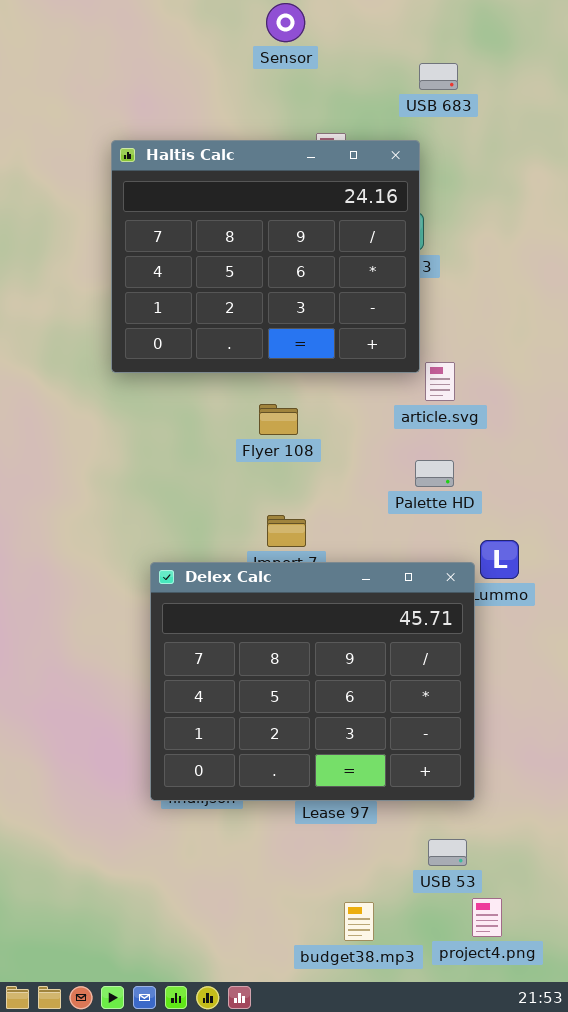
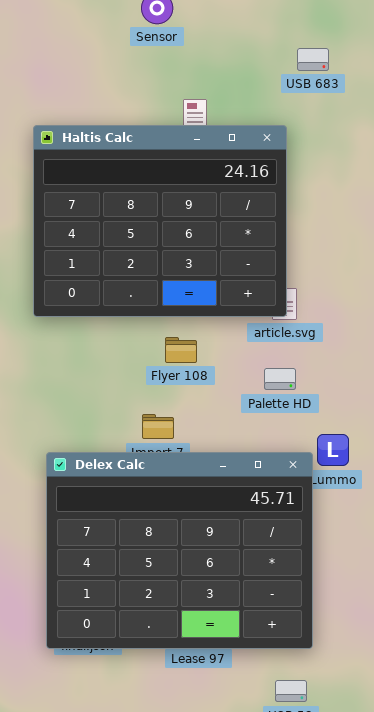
USB 683: [419,63,458,90] -> [297,48,329,71], moved
Haltis Calc: [111,140,420,373] -> [33,125,287,317], moved
Flyer 108: [259,404,298,435] -> [165,337,197,363], moved

